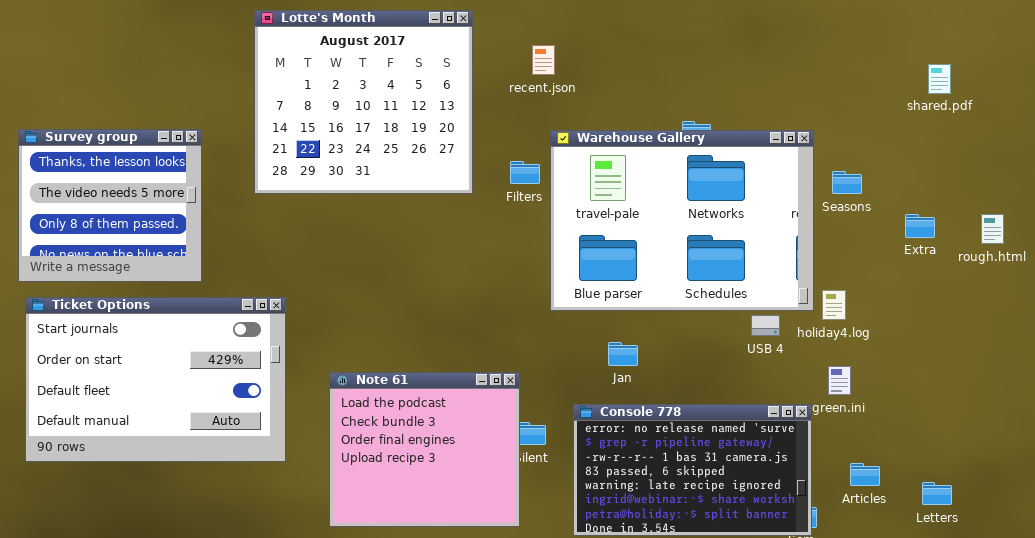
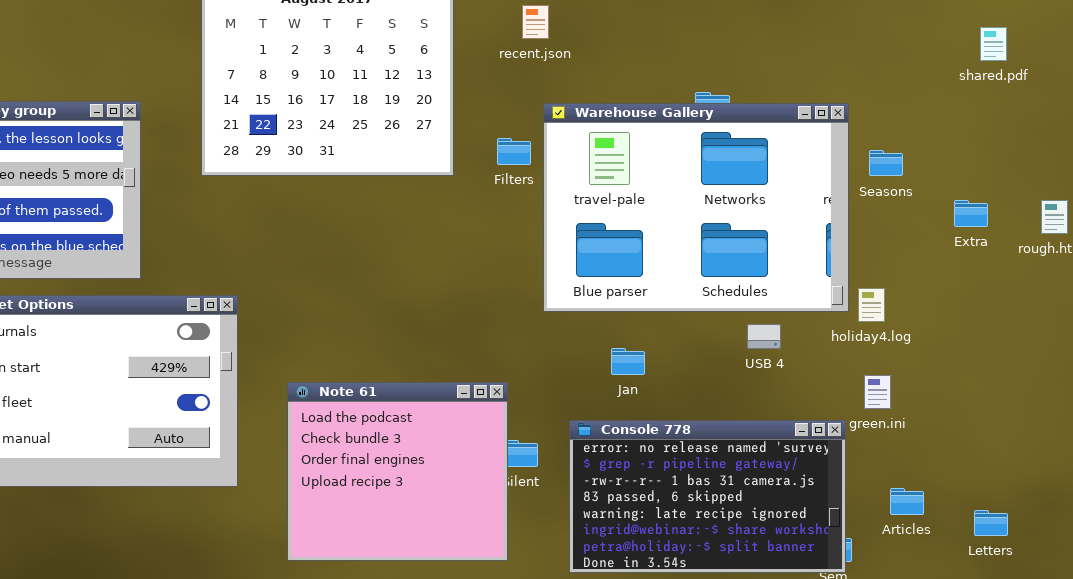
USB 4: [751,315,780,336] -> [747,324,781,349], moved

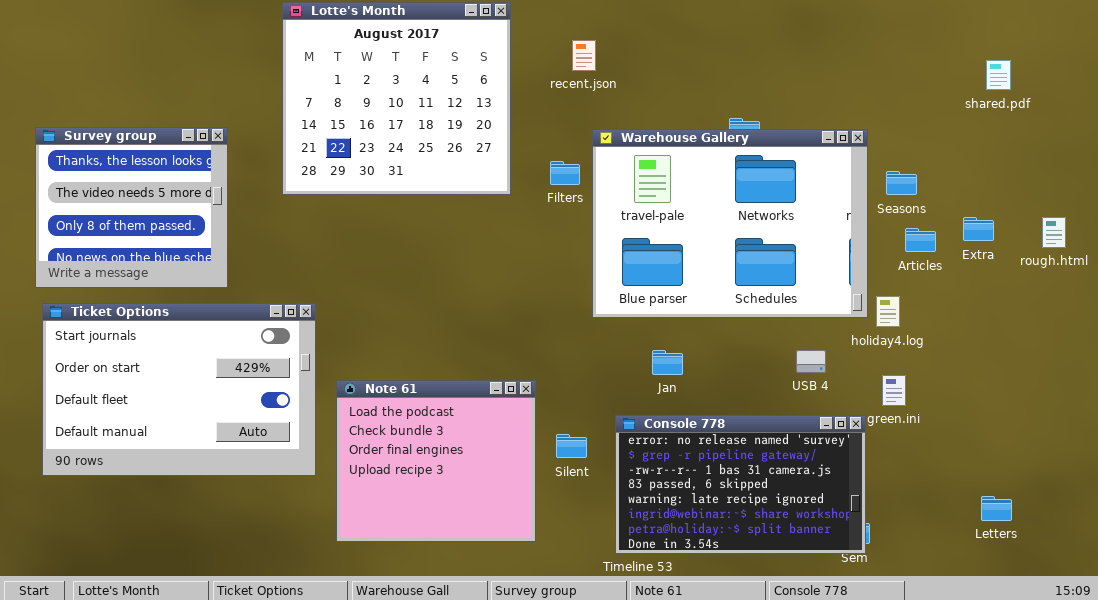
USB 4: [747,324,781,349] -> [796,350,826,373], moved
Note 61: [287,382,508,561] -> [336,380,536,542], moved
Articles: [890,488,924,515] -> [905,228,936,252], moved

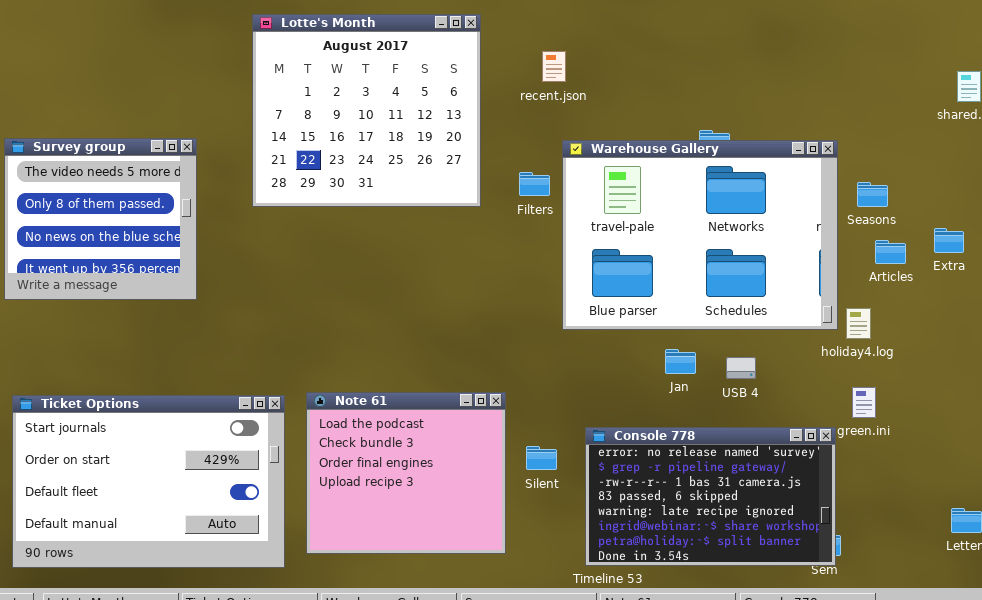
Survey group: [35,127,228,288] -> [4,138,197,300], scrolled down 1 row
Ticket Options: [42,303,316,476] -> [12,395,285,568], moved
Jan: [652,350,683,375] -> [665,349,696,374], moved
USB 4: [796,350,826,373] -> [726,357,756,379], moved

